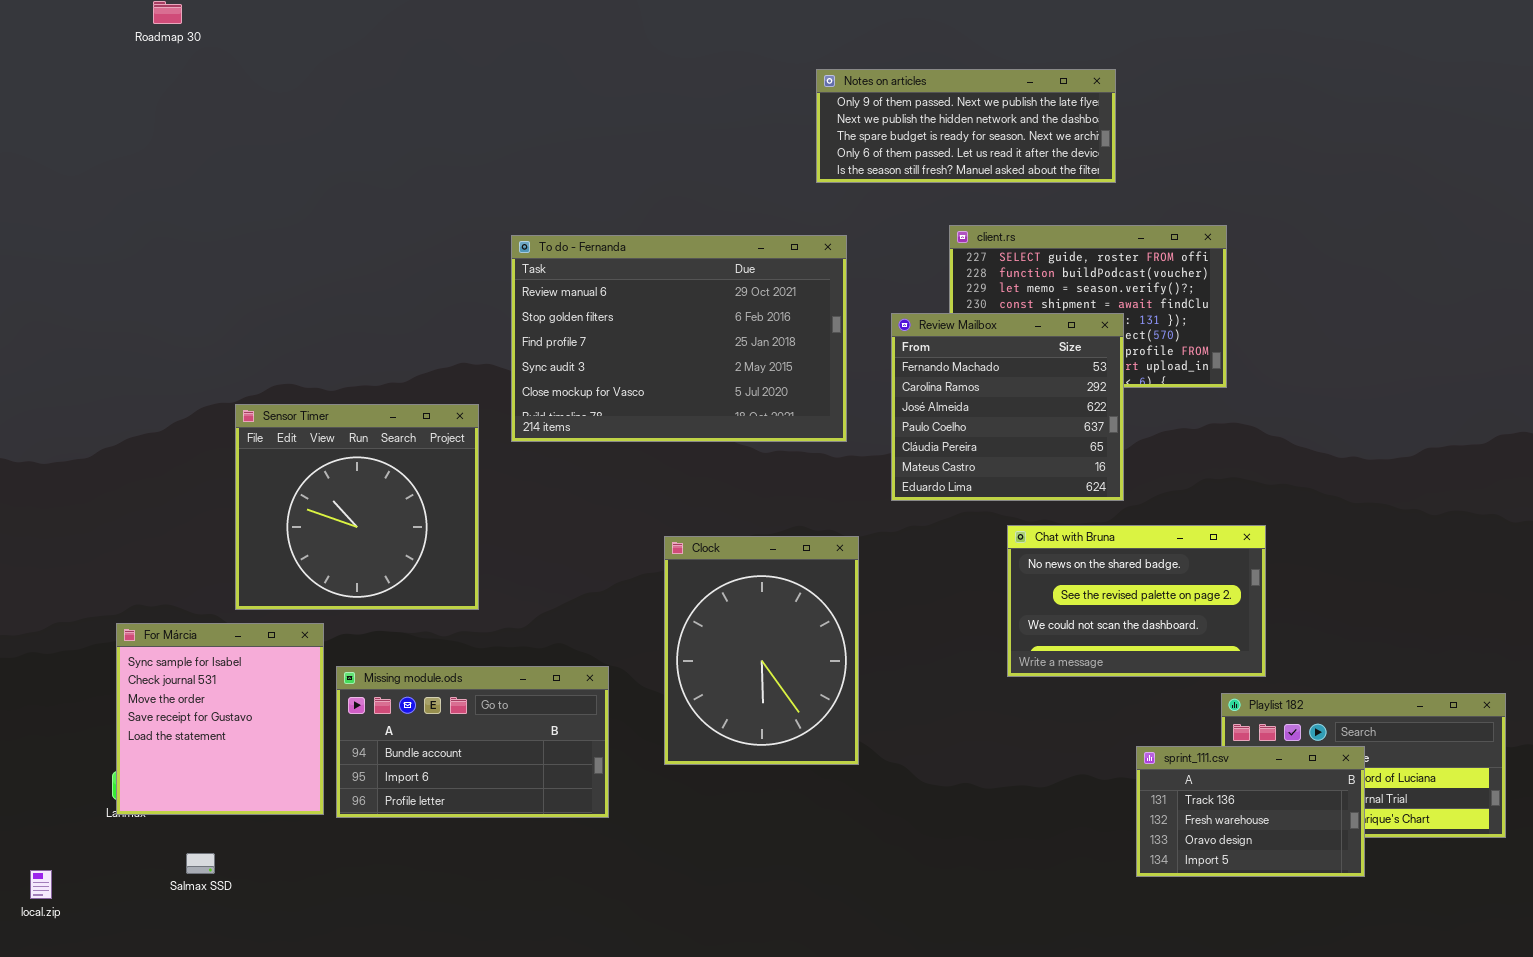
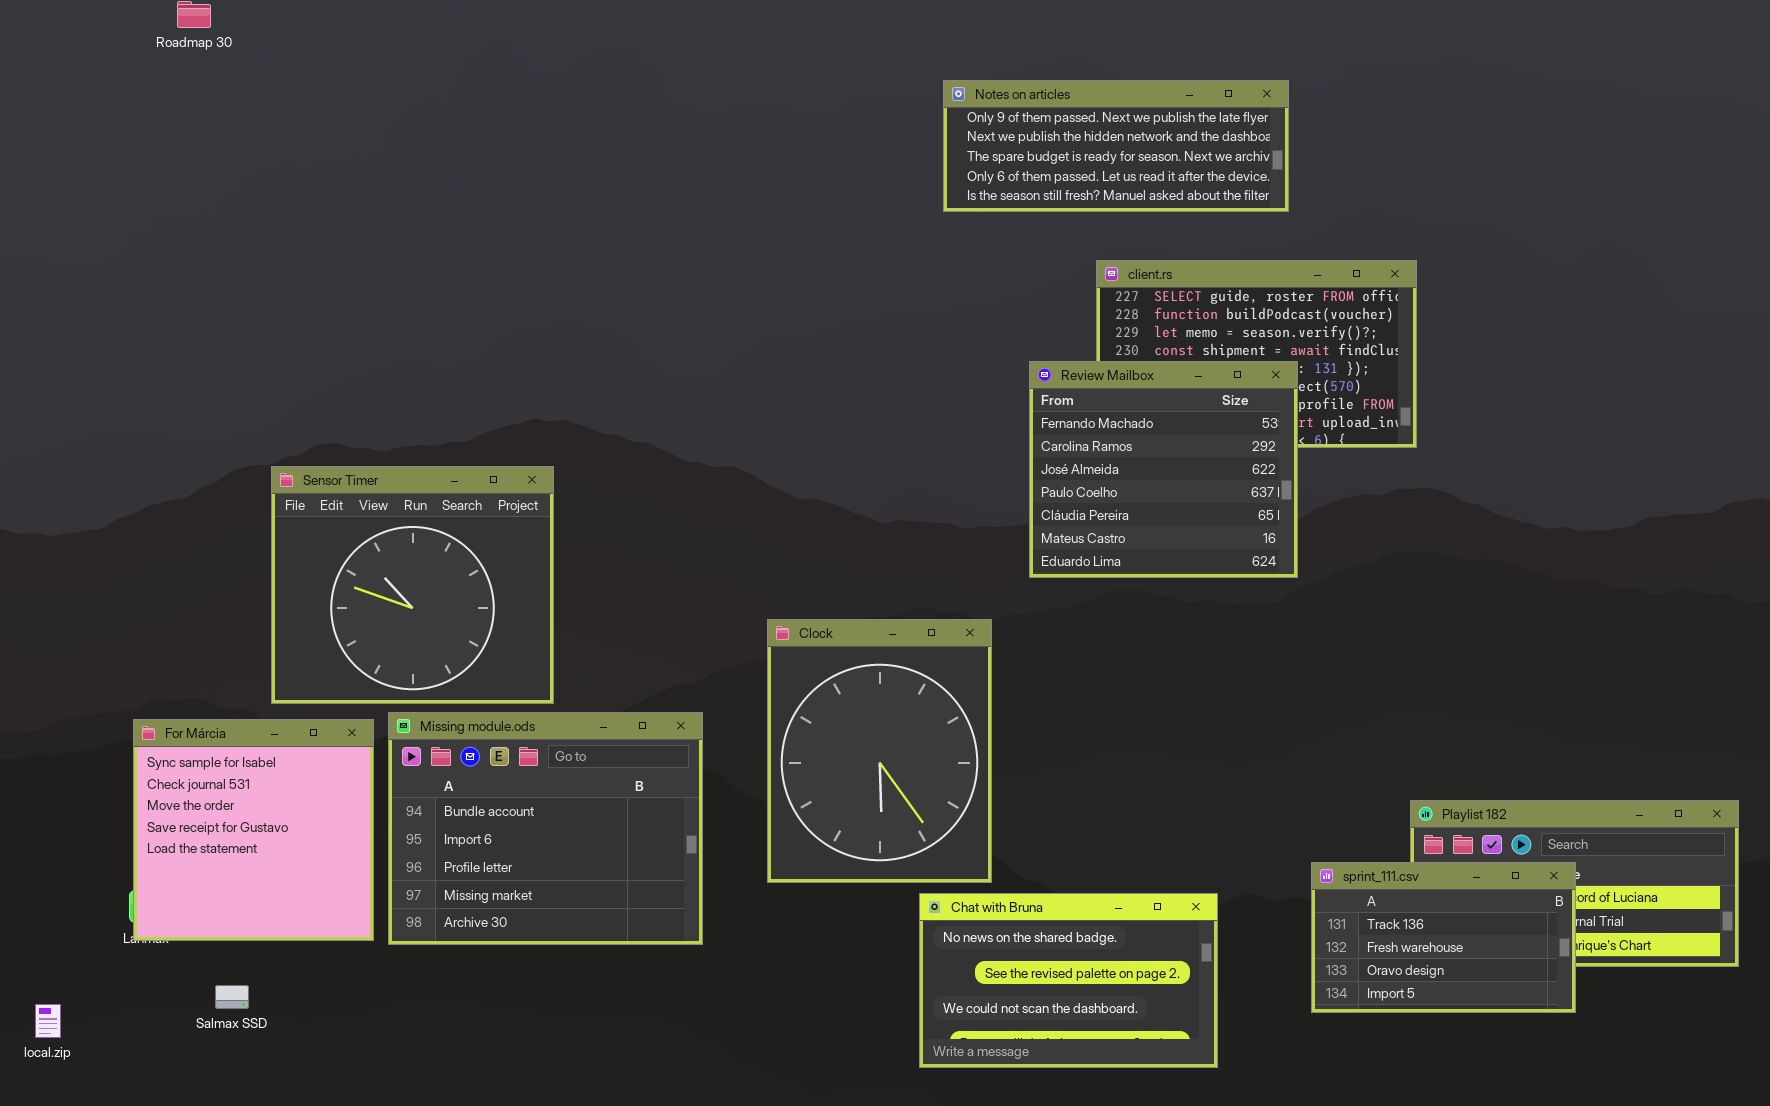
To do - Fernanda: [511,235,847,442] -> none, closed
Chat with Bruna: [1007,525,1266,677] -> [919,893,1218,1068], moved
Missing module.ods: [336,666,609,818] -> [388,712,703,945], resized

